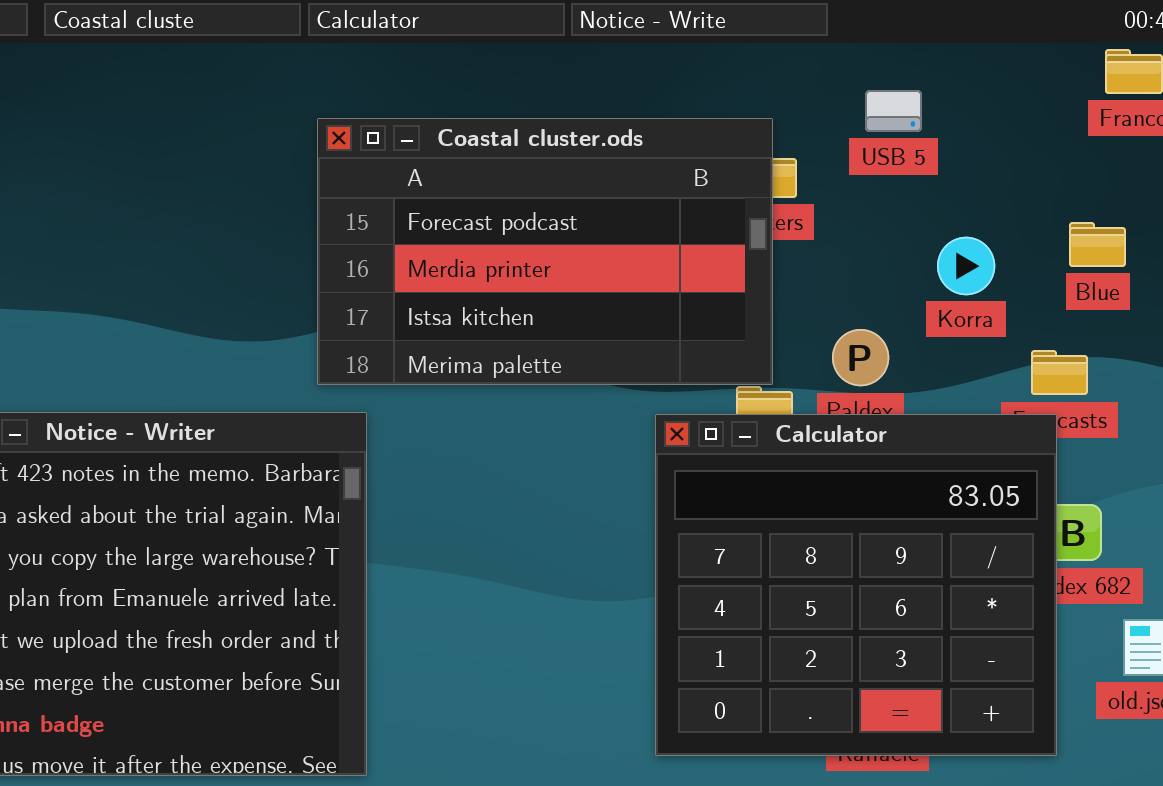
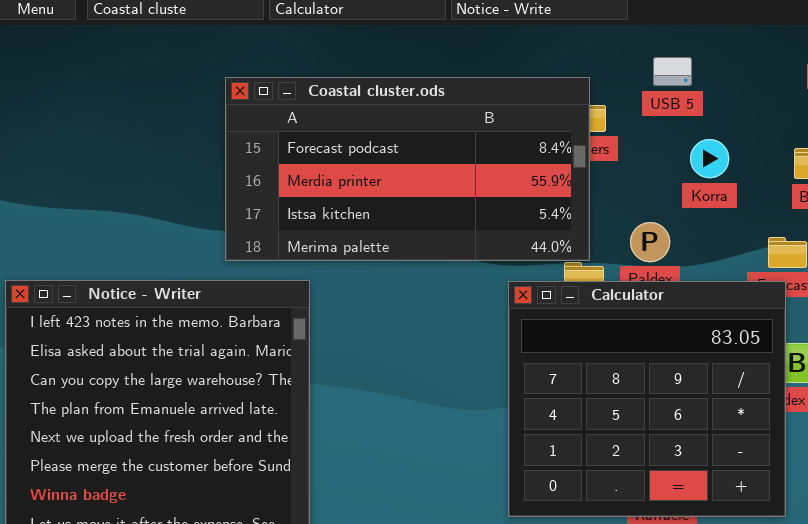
Coastal cluster.ods: [317,118,773,385] -> [225,77,590,261], resized
Korra: [937,237,995,295] -> [690,139,729,178], moved

